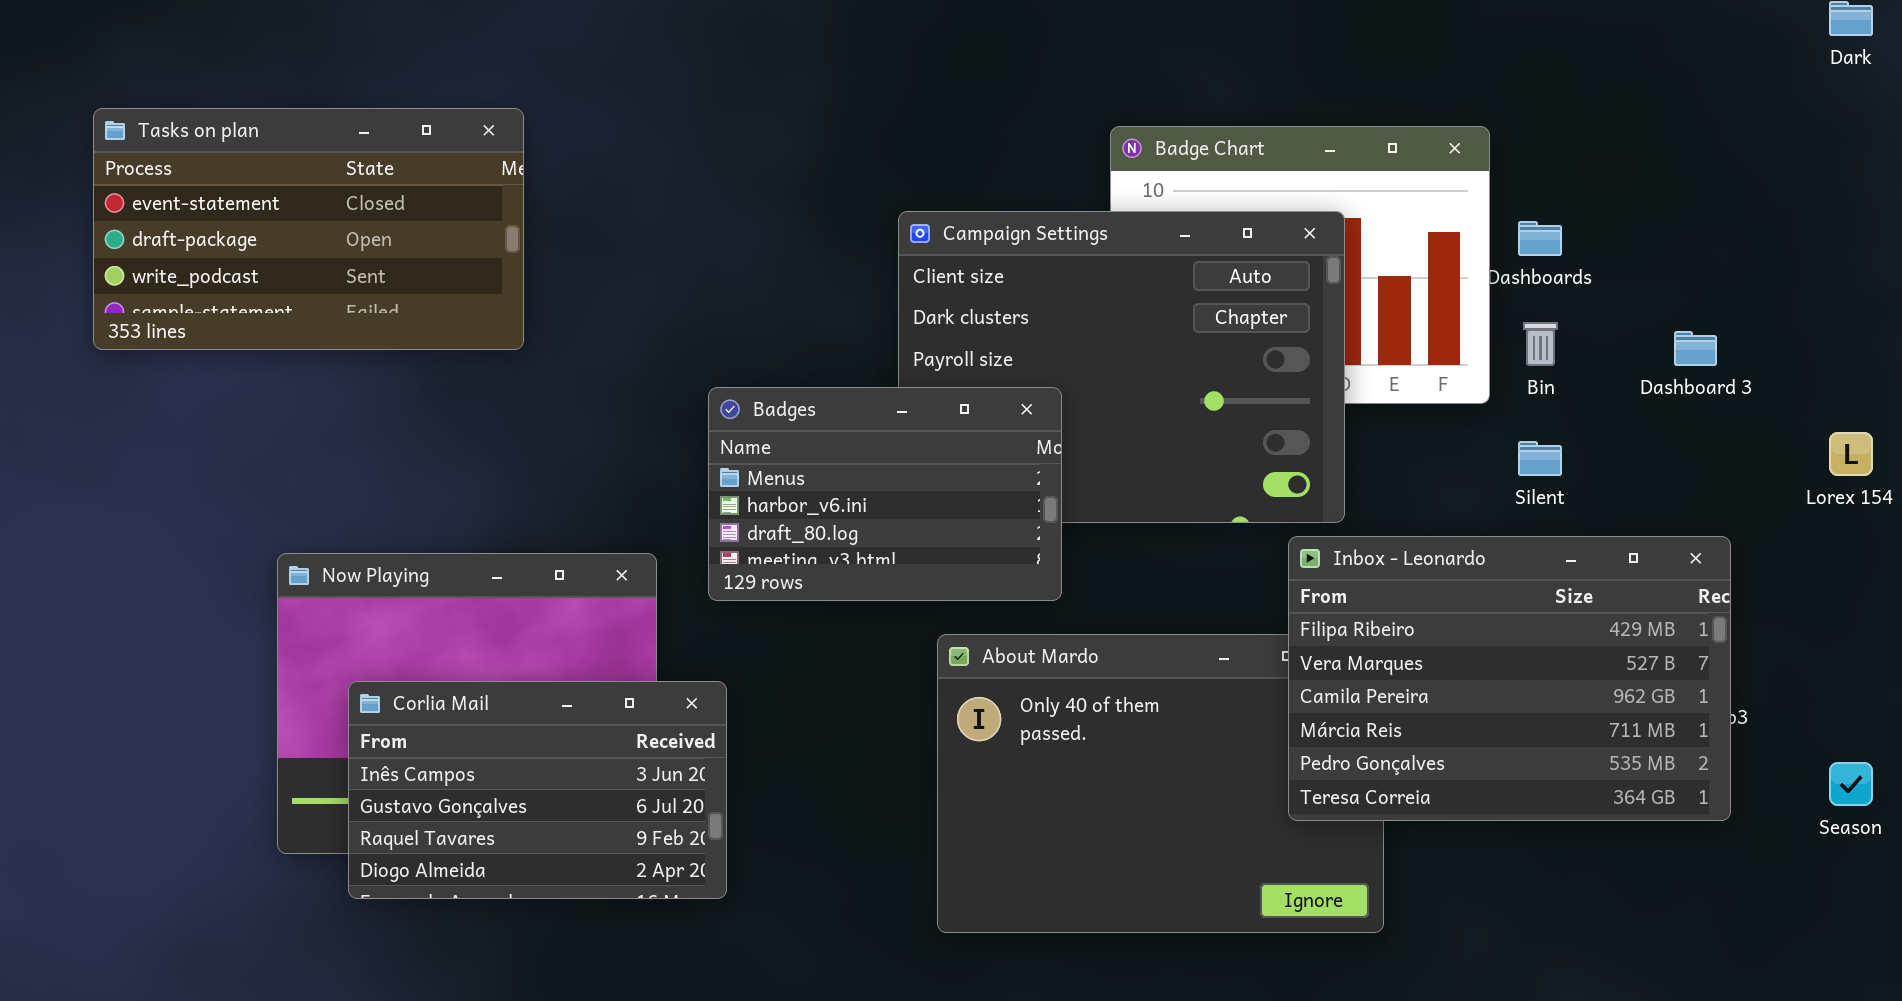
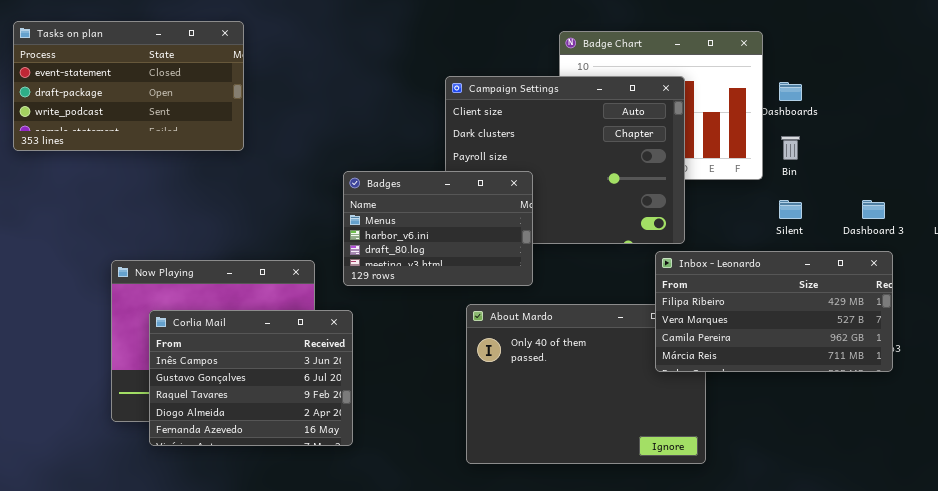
Dashboard 3: [1674,331,1717,366] -> [862,200,885,219], moved
Inbox - Leonardo: [1288,536,1731,821] -> [655,251,893,372], resized
Corlia Mail: [348,681,727,899] -> [149,310,353,446], resized

